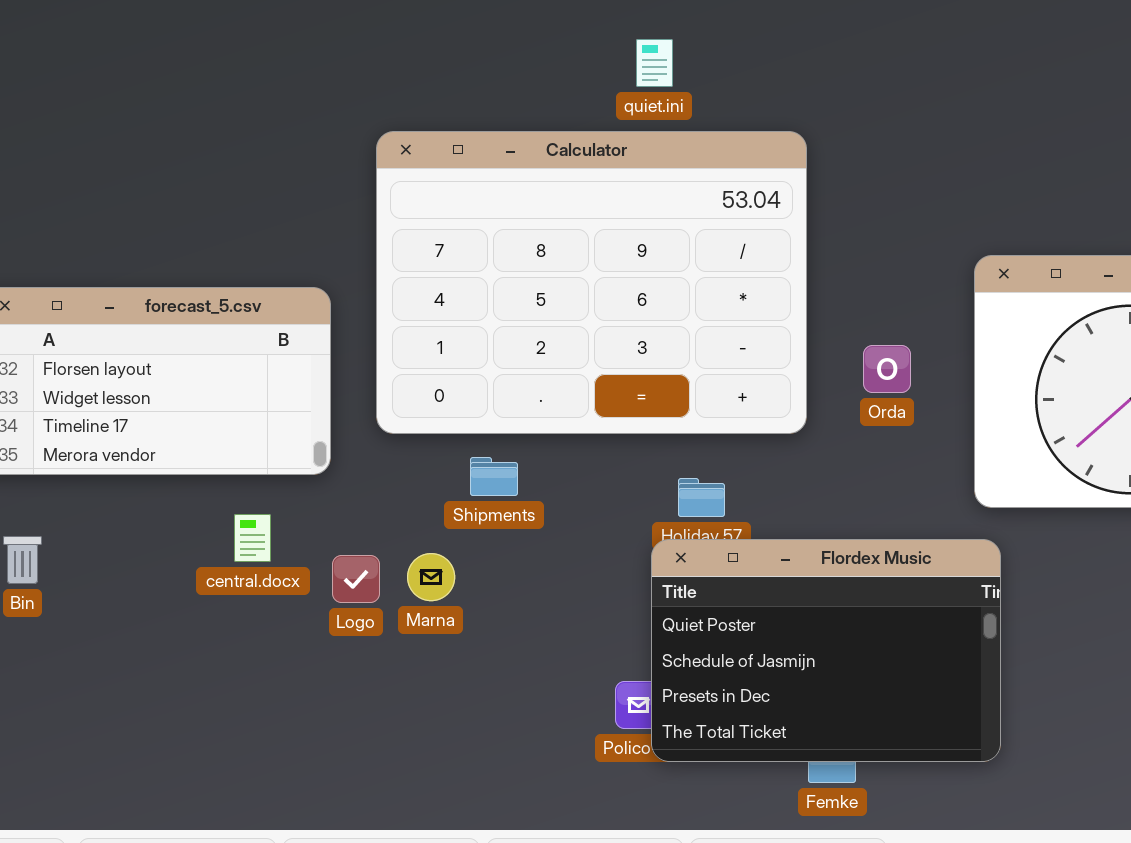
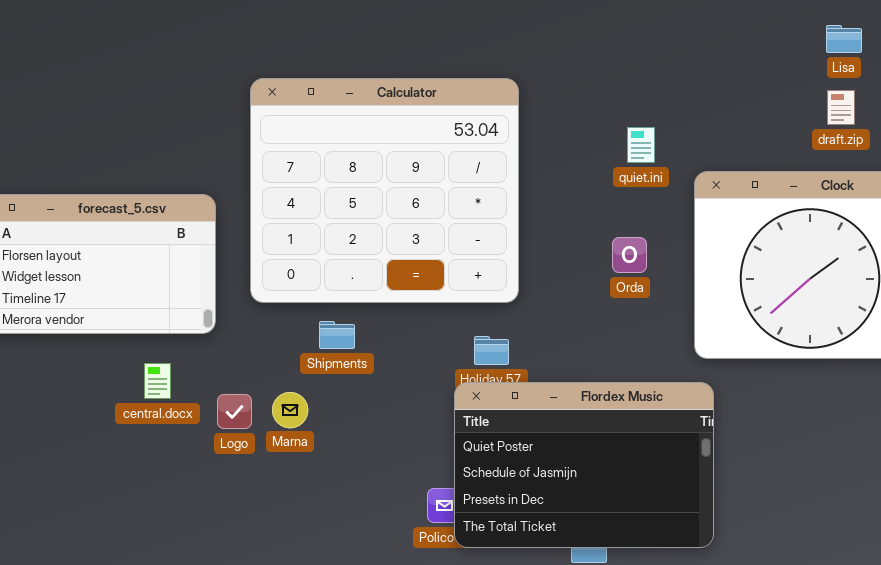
quiet.ini: [636,39,673,87] -> [627,127,655,163], moved
Calculator: [376,131,807,434] -> [250,78,519,303], resized

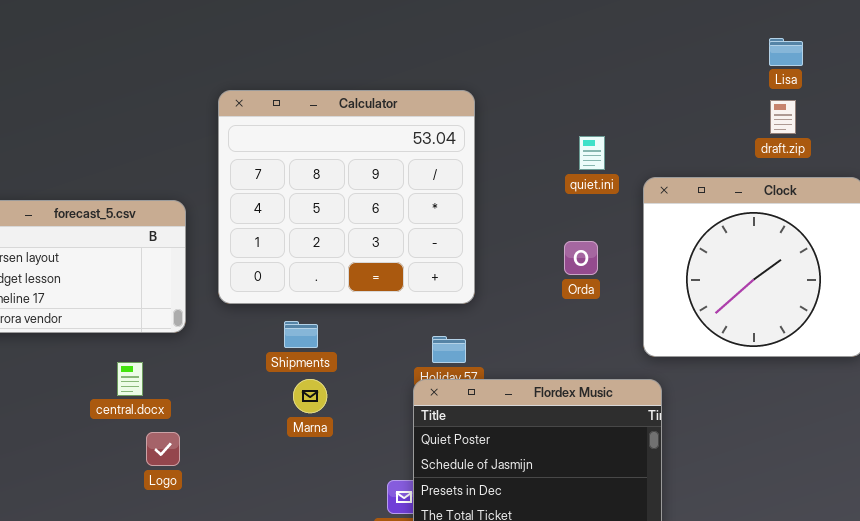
Marna: [272,392,308,428] -> [293,379,327,413], moved
Logo: [217,394,252,429] -> [146,432,180,466], moved

